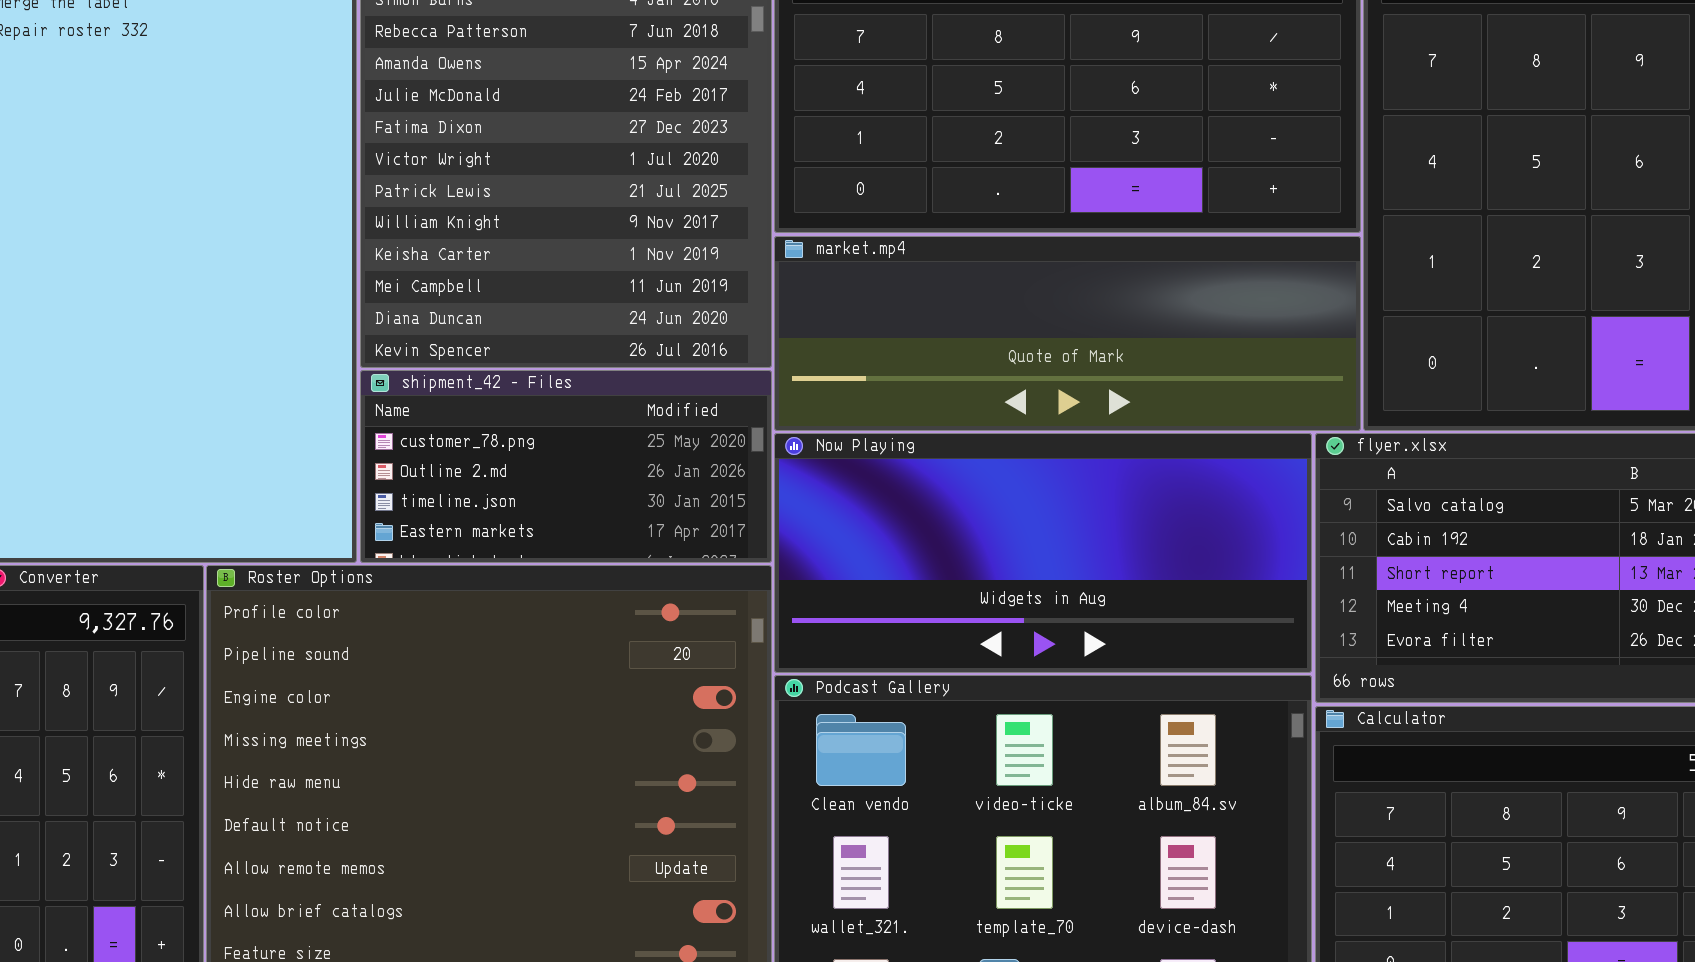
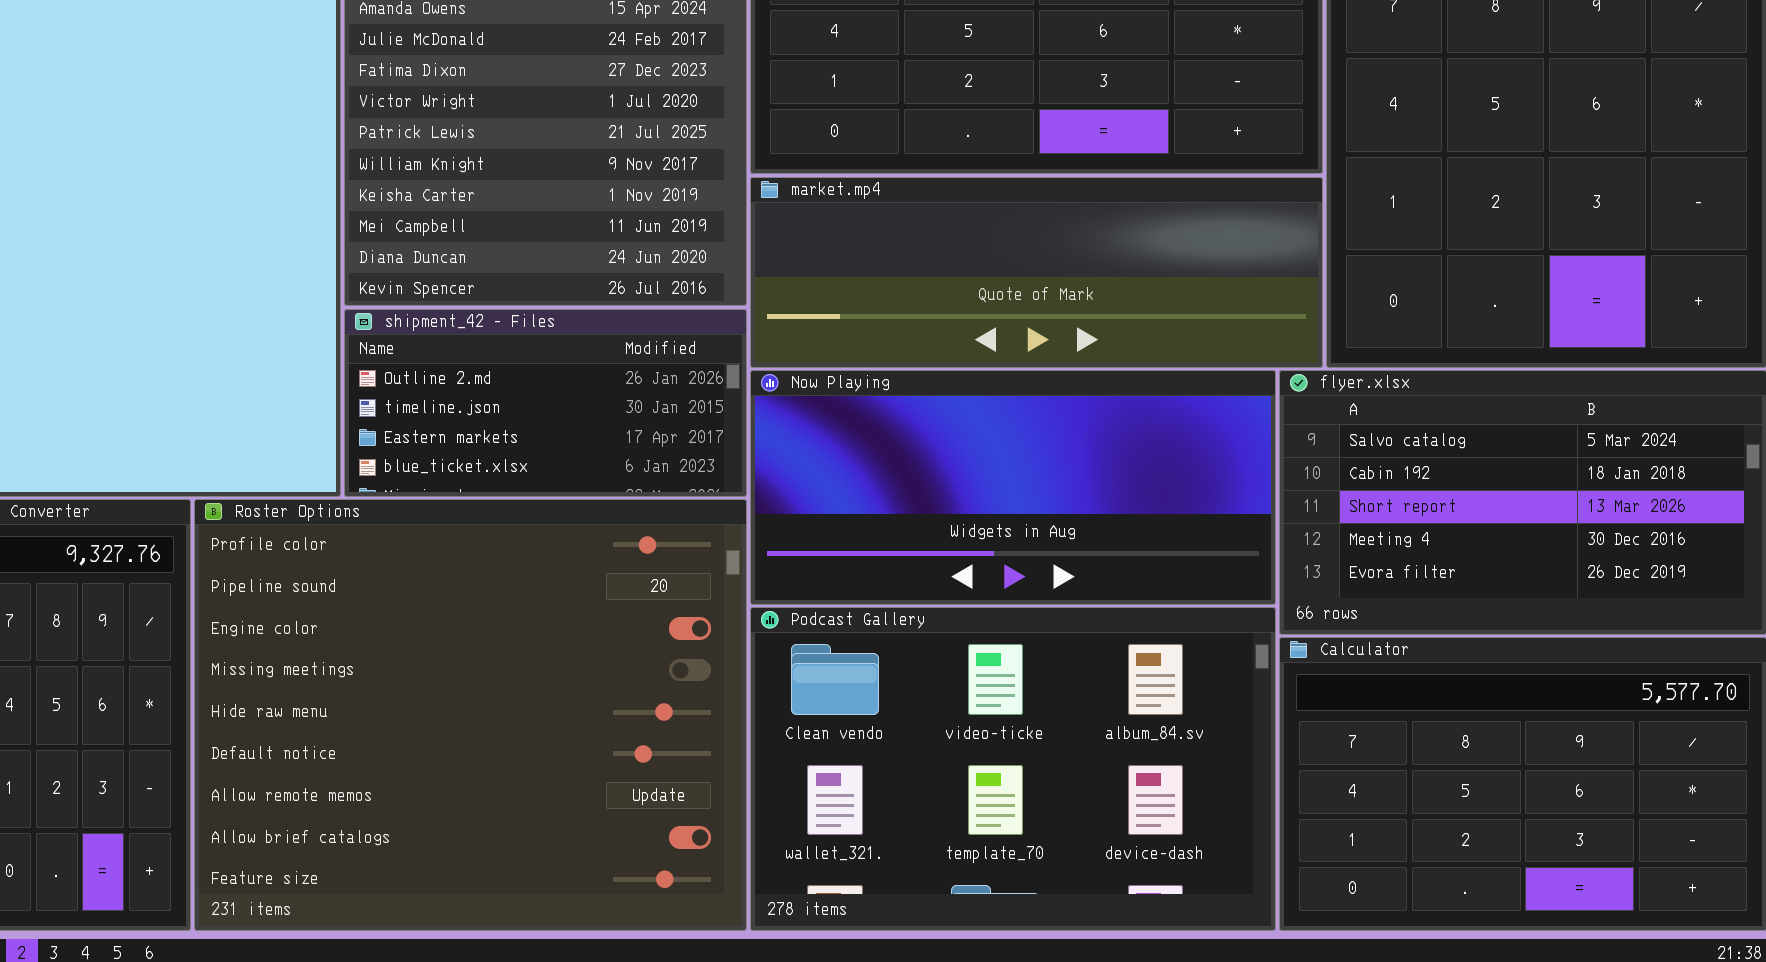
shipment_42 - Files: [360,370,772,563] -> [344,309,747,497], scrolled down 1 row

